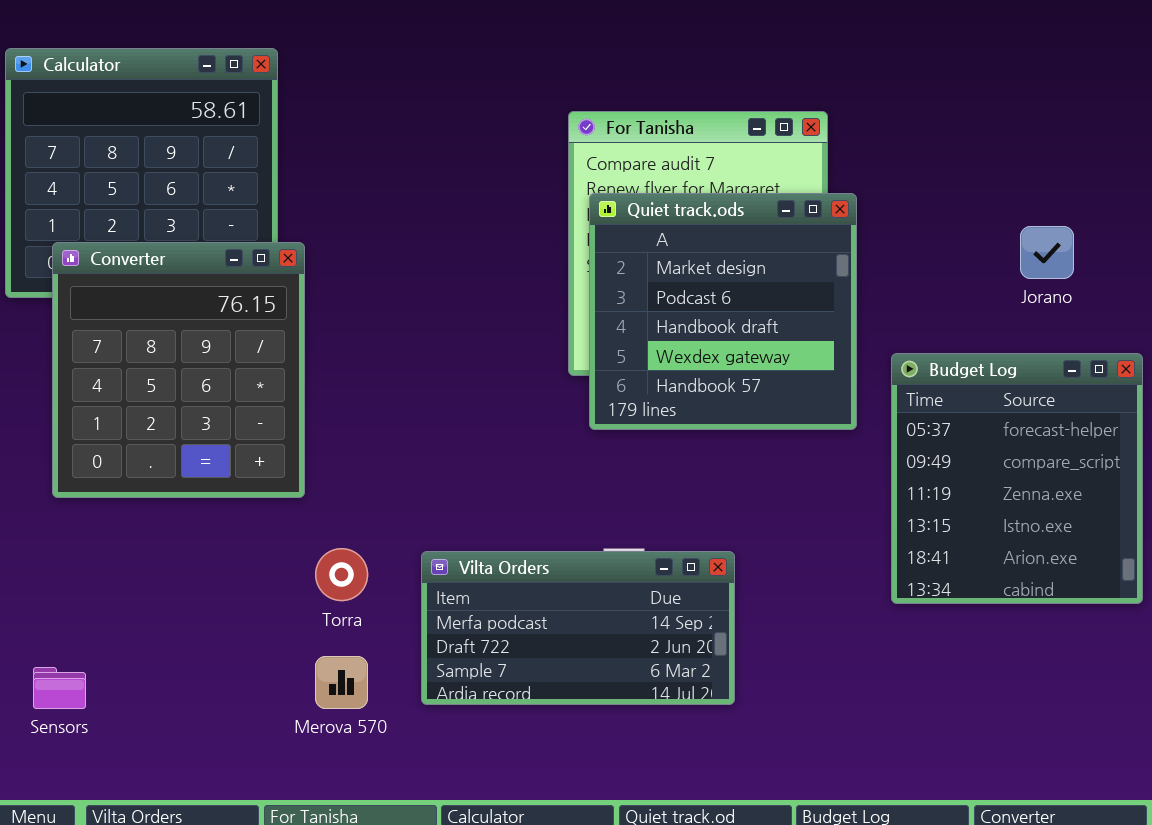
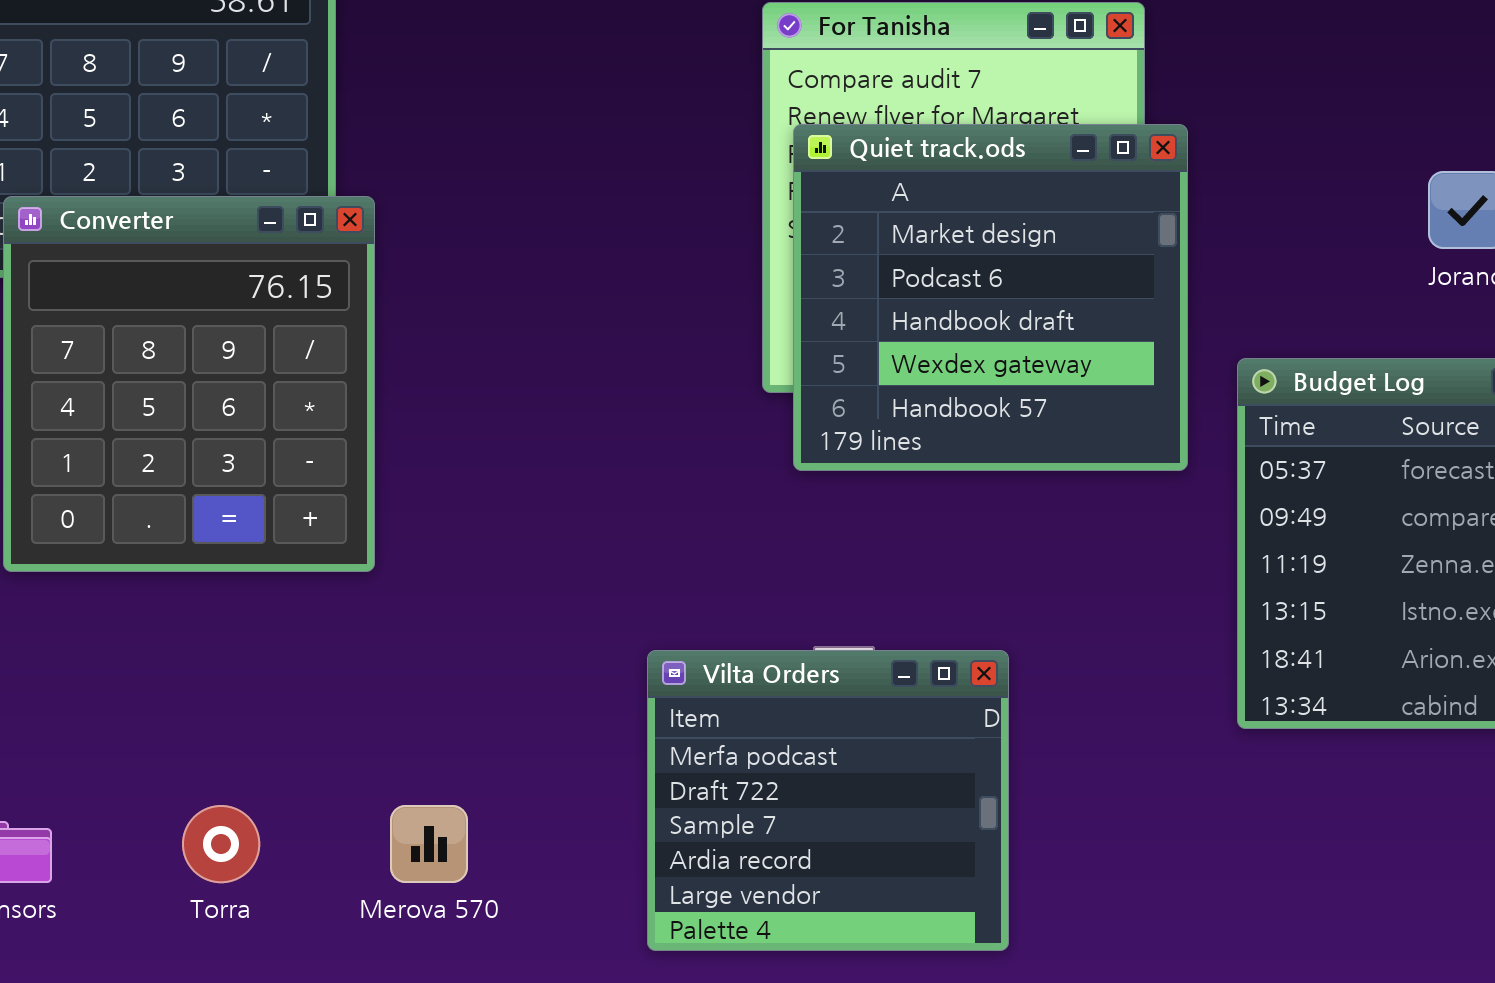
Torra: [315,548,368,601] -> [182,805,260,883], moved
Vilta Orders: [421,551,735,705] -> [647,650,1009,951], resized

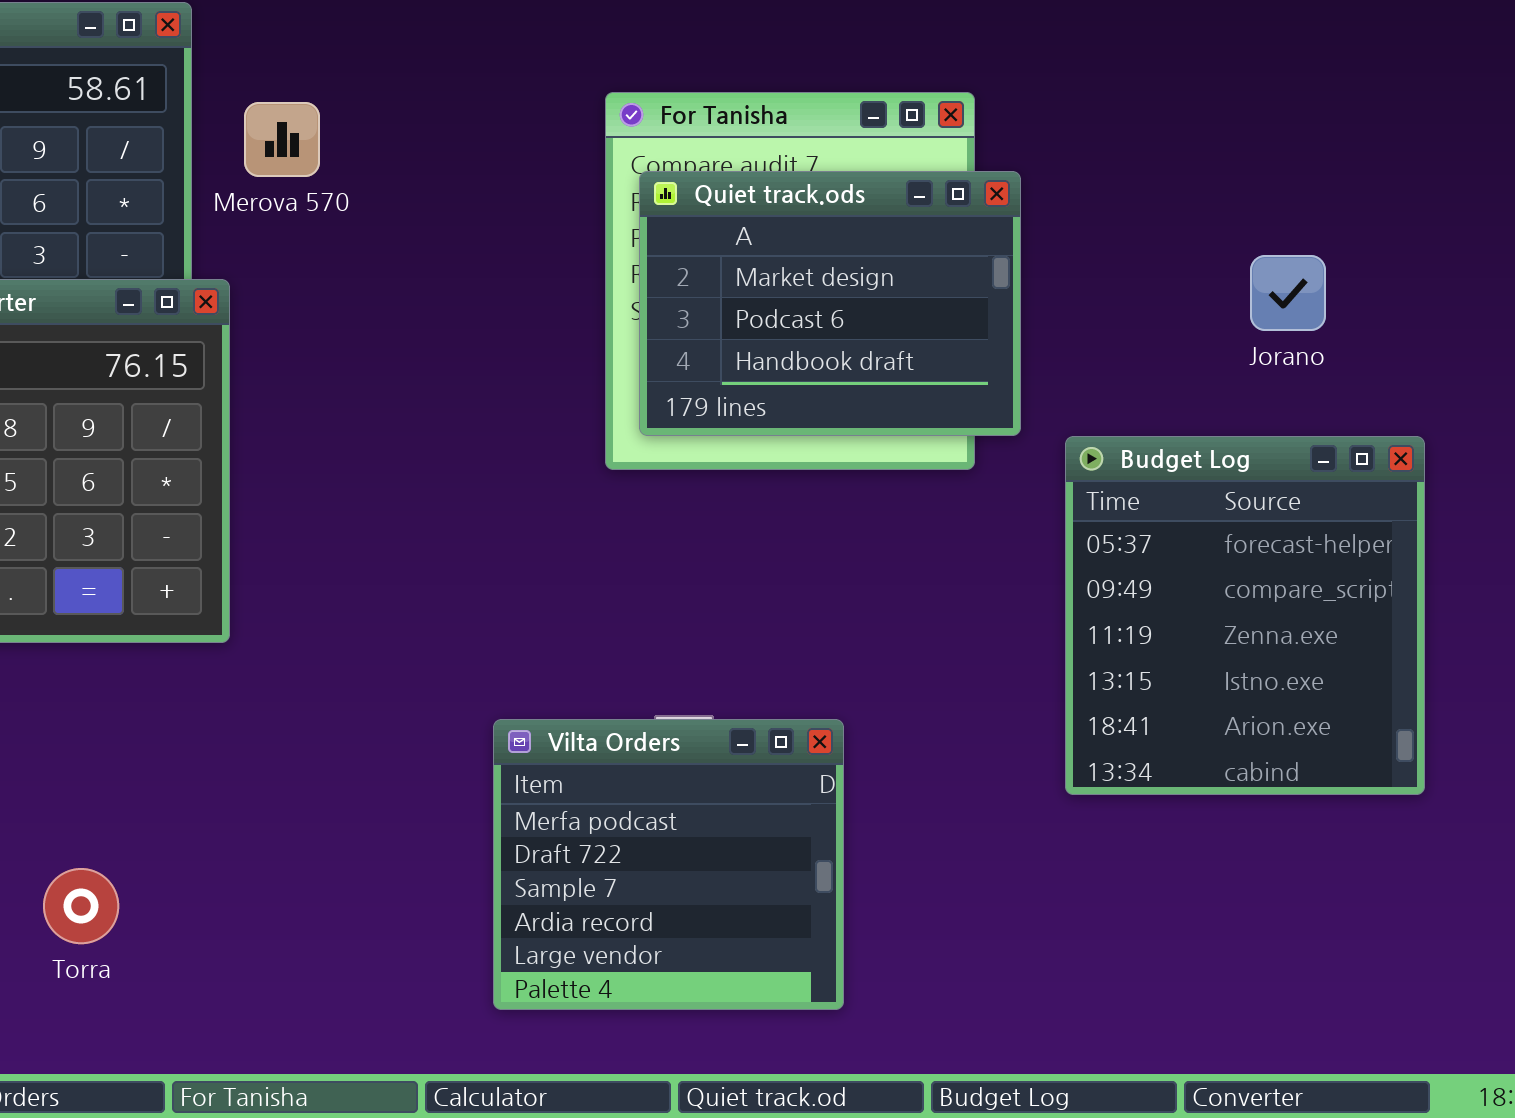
Quiet track.ods: [793,124,1188,471] -> [639,171,1021,436], moved, resized
Merova 570: [390,805,468,883] -> [244,102,320,177], moved

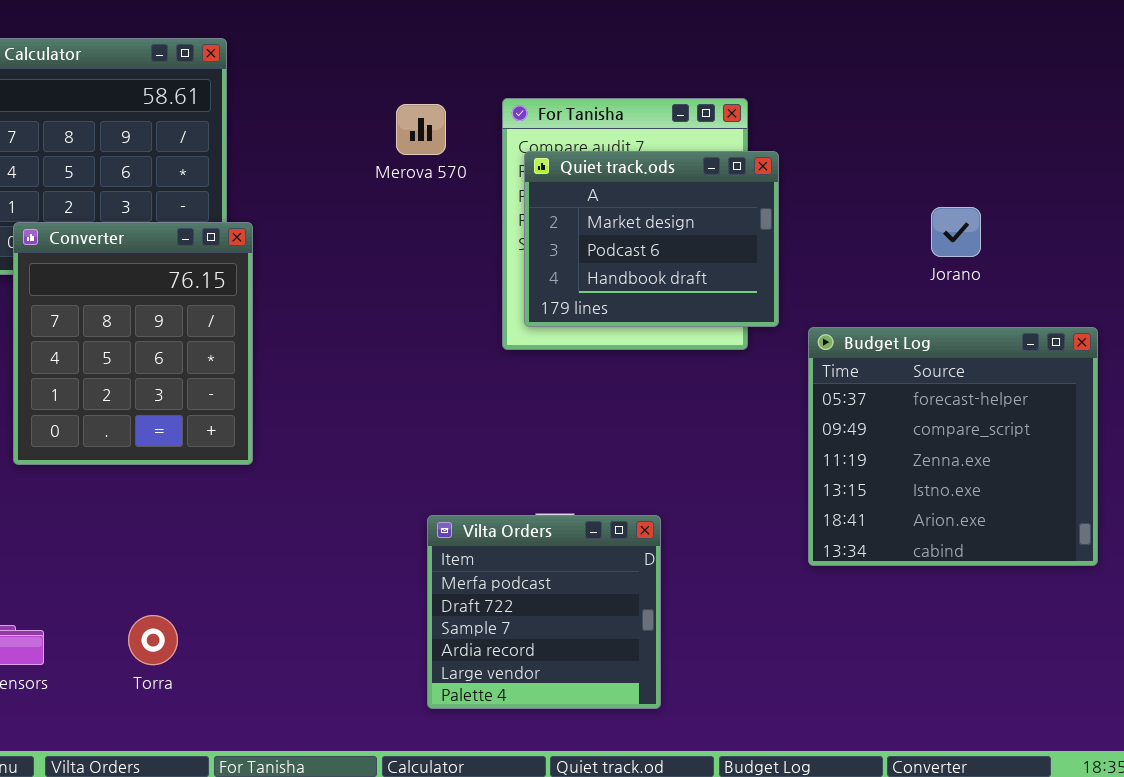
Merova 570: [244,102,320,177] -> [396,104,446,155], moved
Budget Log: [1065,436,1425,795] -> [808,327,1098,566], resized

